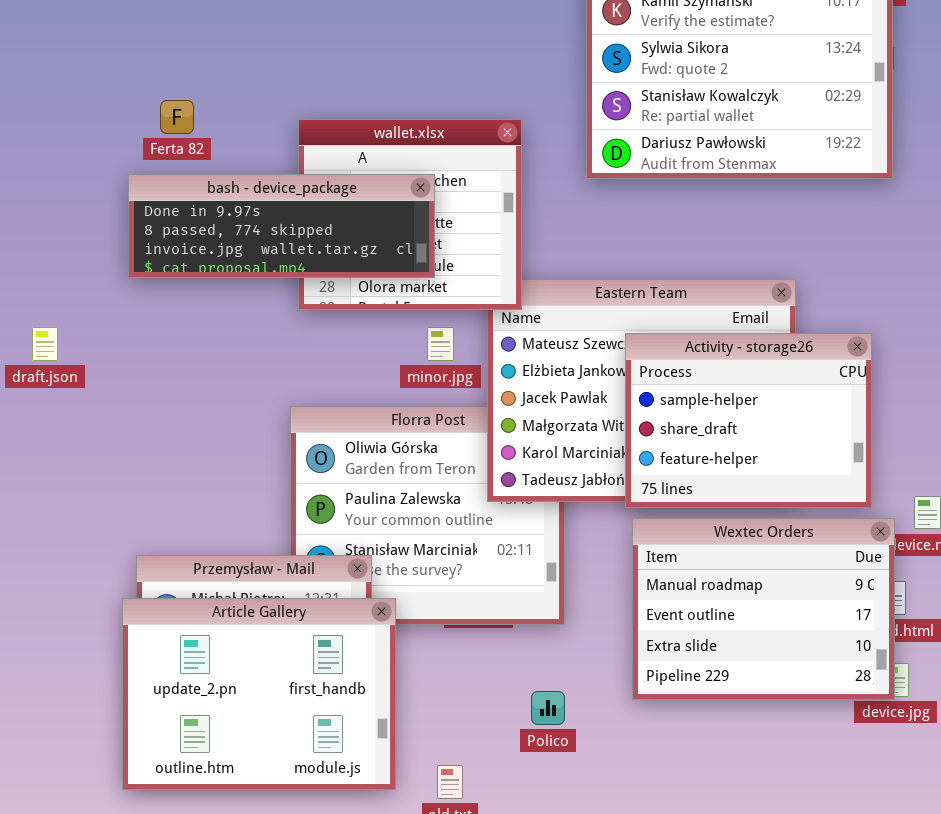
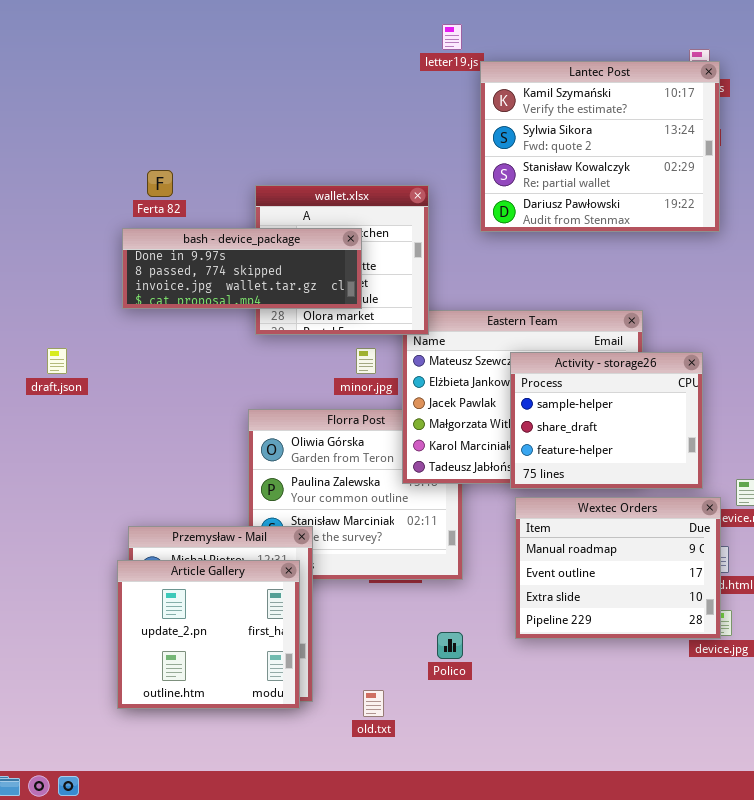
Article Gallery: [122,598,396,790] -> [117,560,300,709], resized

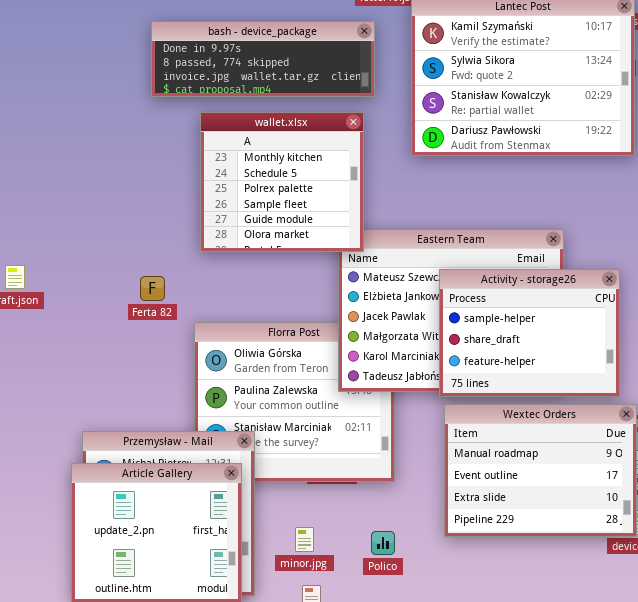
Ferta 82: [147,170,173,197] -> [140,276,165,301], moved
bash - device_package: [122,228,362,309] -> [151,21,375,97], moved
minor.jpg: [356,348,376,374] -> [295,527,314,552], moved

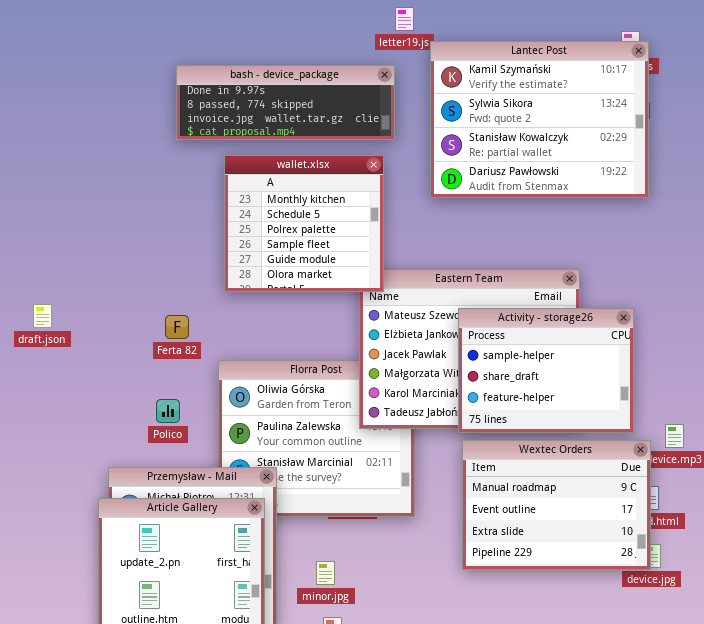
Polico: [371,531,395,555] -> [156,399,180,423], moved

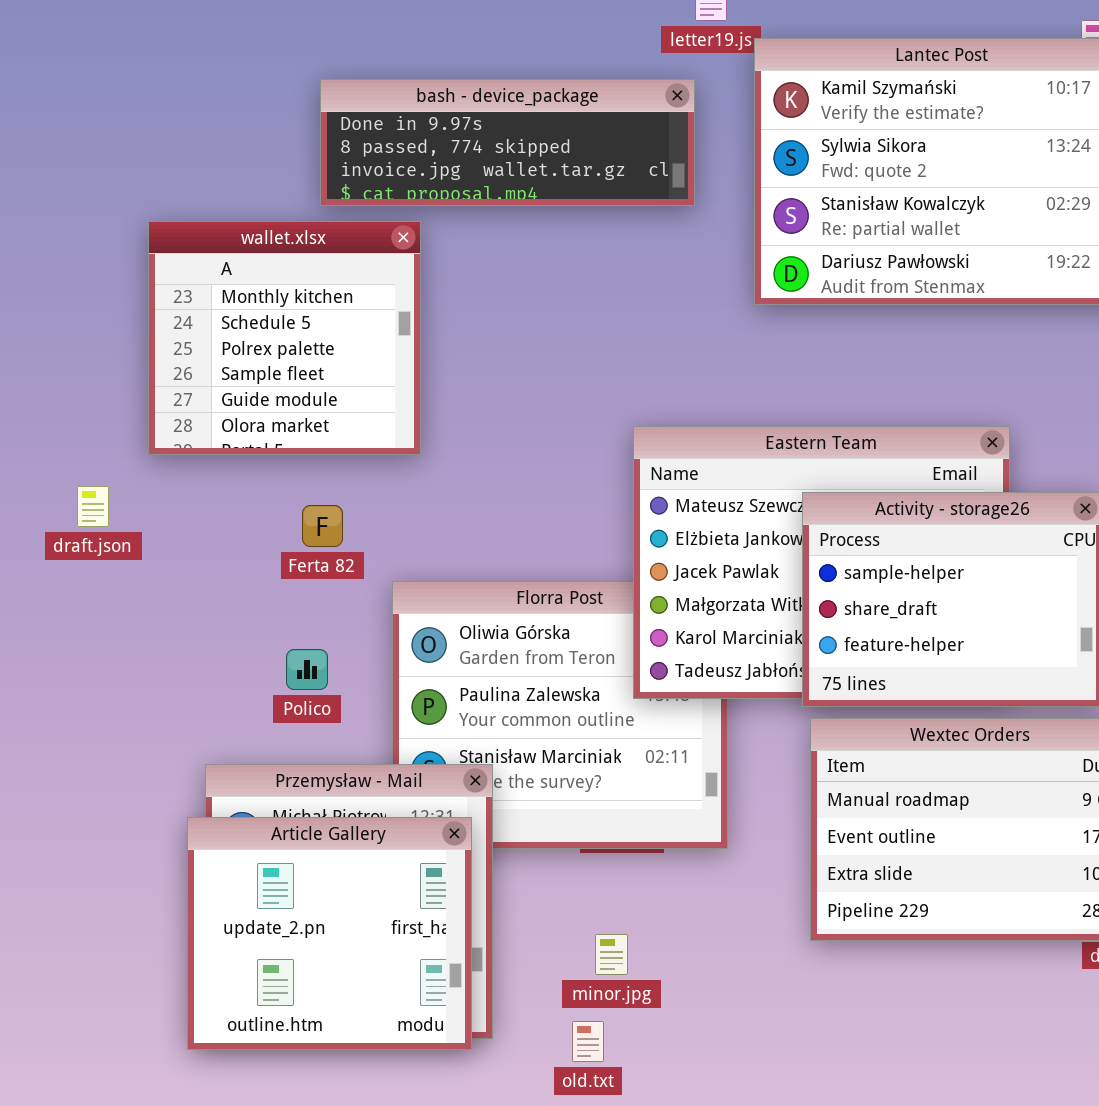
wallet.xlsx: [224,155,384,292] -> [148,221,421,455], moved
minor.jpg: [316,561,335,585] -> [595,934,628,975], moved

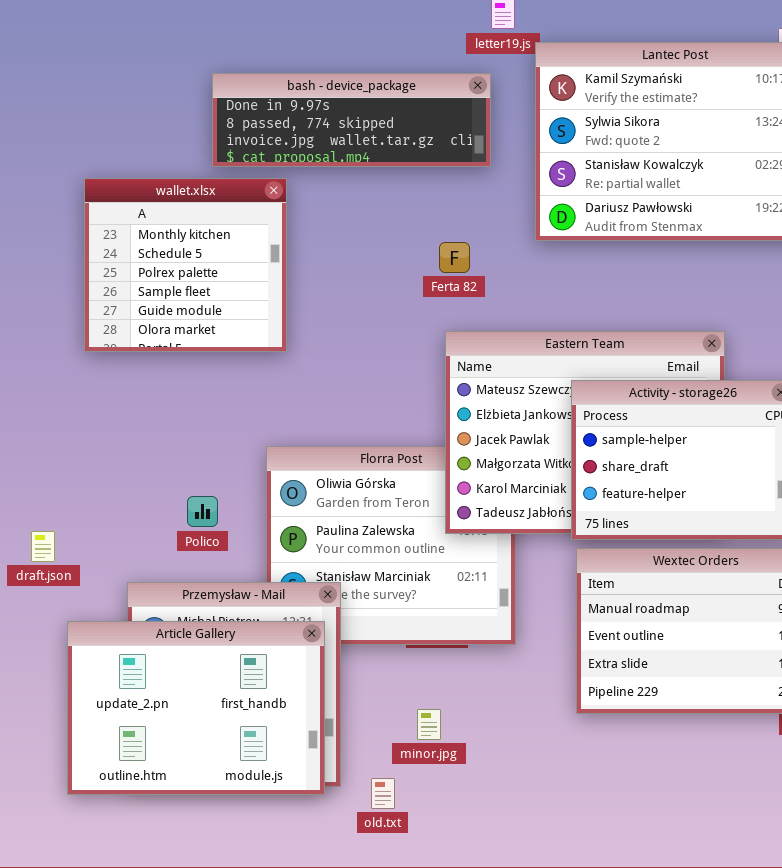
draft.json: [77,486,109,527] -> [31,531,55,562], moved
Ferta 82: [302,505,343,547] -> [439,242,470,273], moved
Article Gallery: [187,817,472,1050] -> [67,621,325,795], resized
old.txt: [572,1021,604,1062] -> [371,778,395,809], moved

